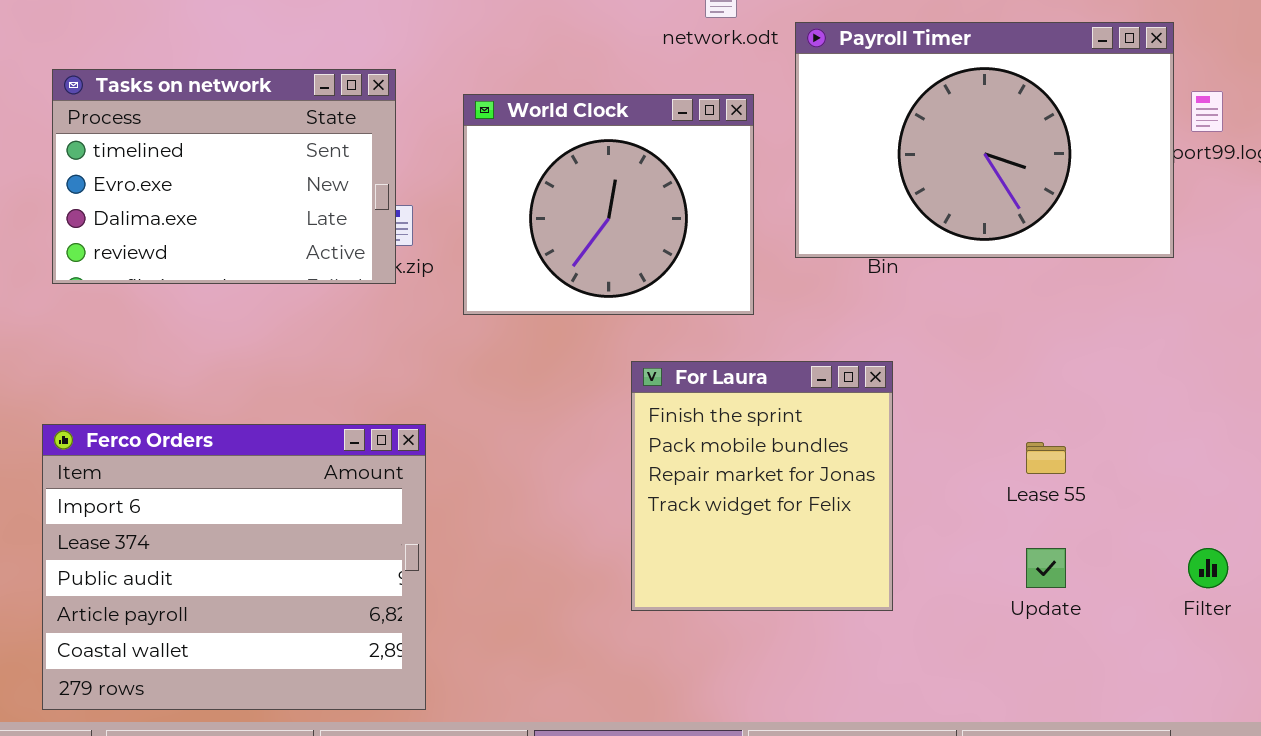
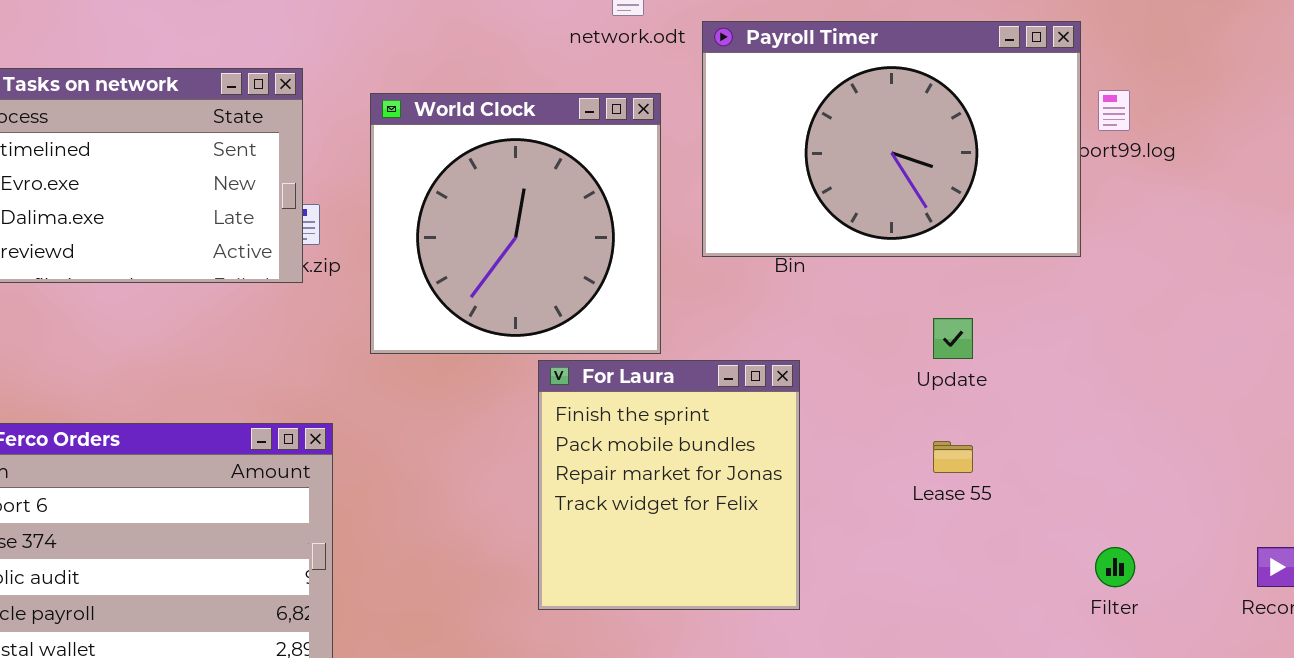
World Clock: [463,94,754,315] -> [370,93,661,354], resized
Update: [1026,548,1066,588] -> [933,318,973,359], moved

